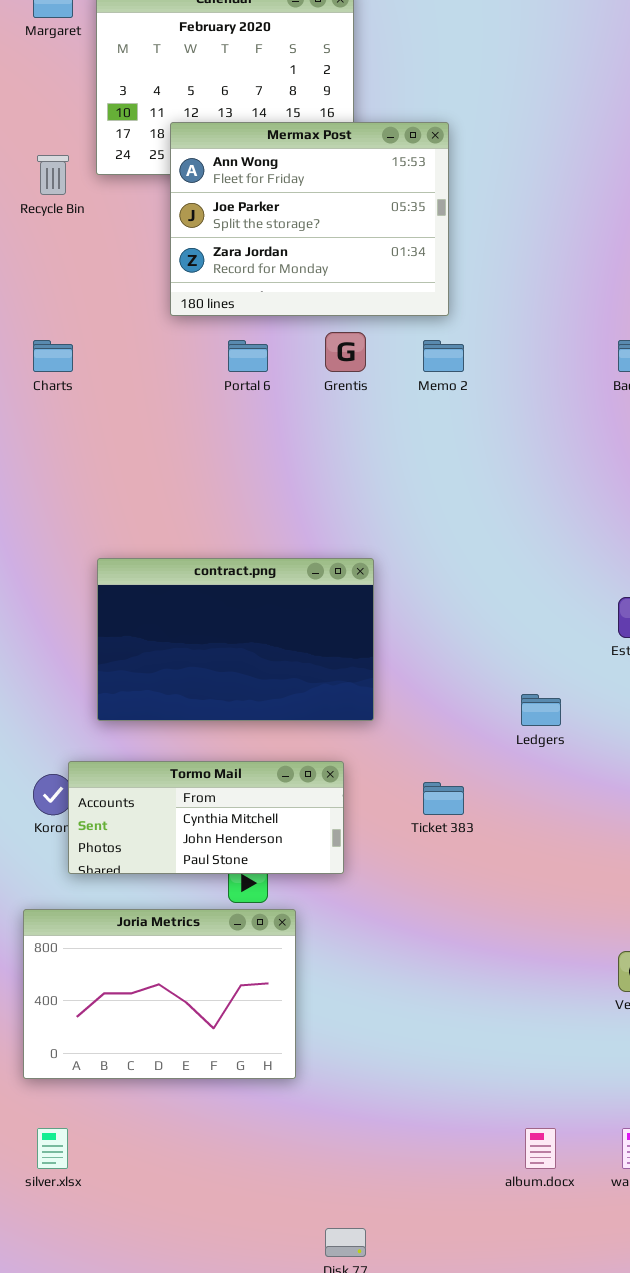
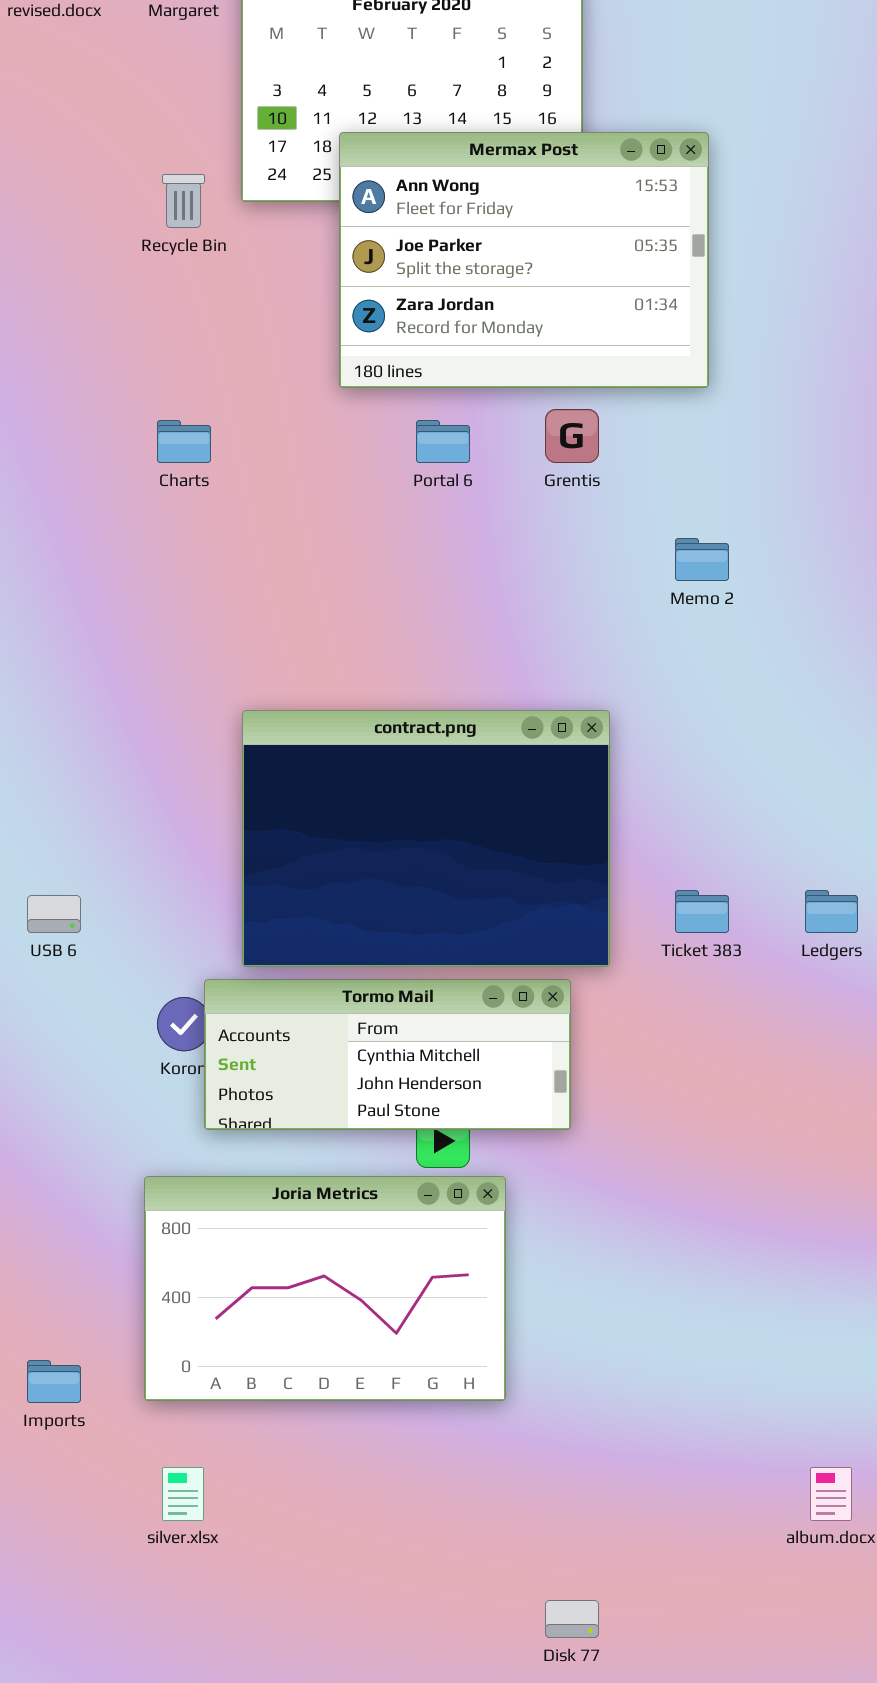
Memo 2: [423,340,464,372] -> [675,538,729,581], moved
contract.png: [97,558,374,721] -> [242,710,610,967], resized
Ticket 383: [423,782,464,815] -> [675,890,729,933], moved

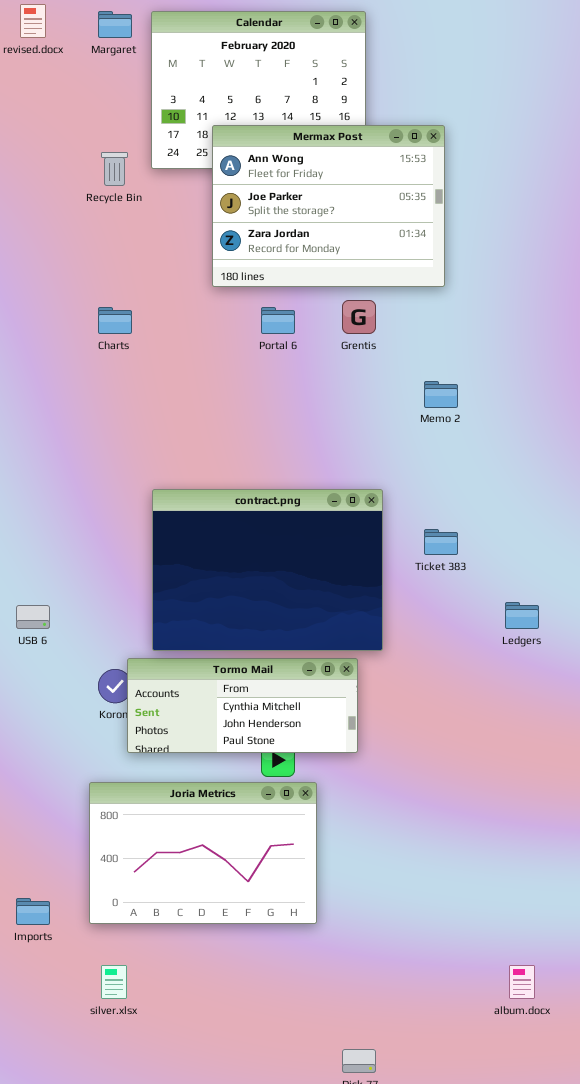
Ticket 383: [675,890,729,933] -> [424,529,458,555], moved

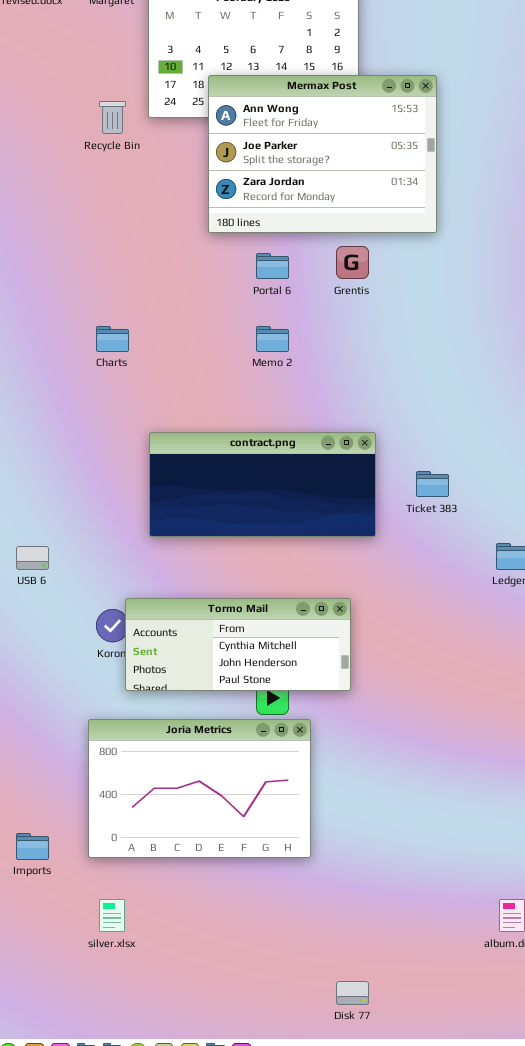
Charts: [98,307,132,334] -> [96,326,129,352], moved
Memo 2: [424,381,458,408] -> [256,326,289,352], moved
contract.png: [152,489,383,651] -> [149,432,376,537], resized

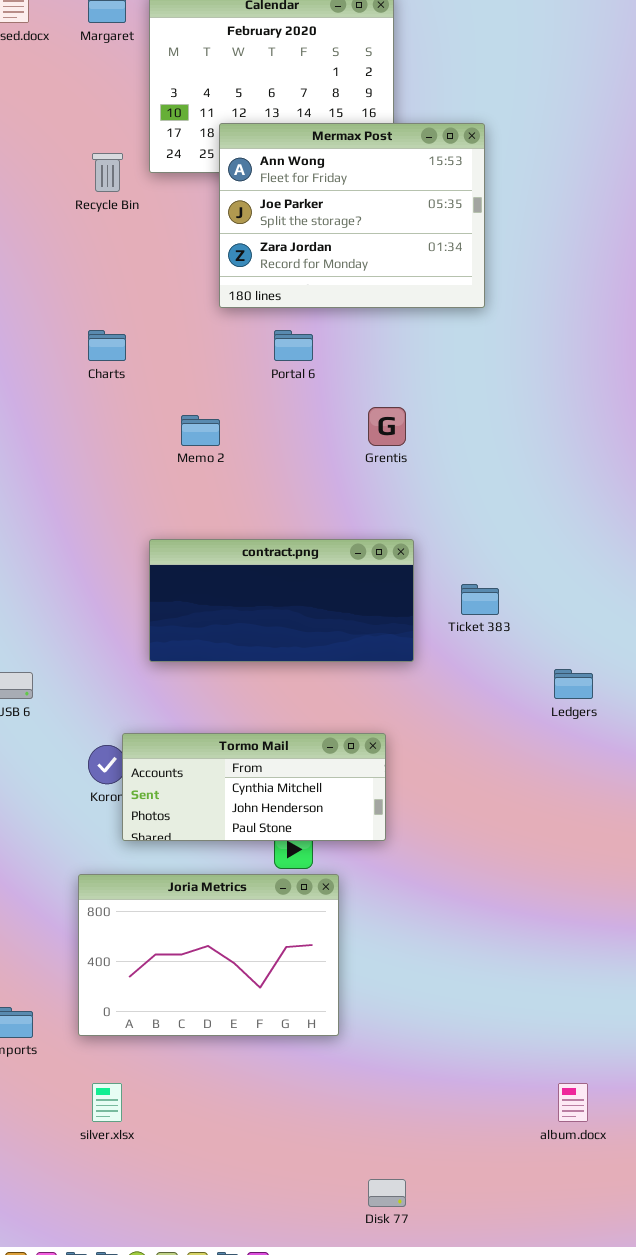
Grentis: [336,246,369,279] -> [368,407,406,446], moved
Charts: [96,326,129,352] -> [88,330,126,361], moved
Memo 2: [256,326,289,352] -> [181,415,220,446], moved

